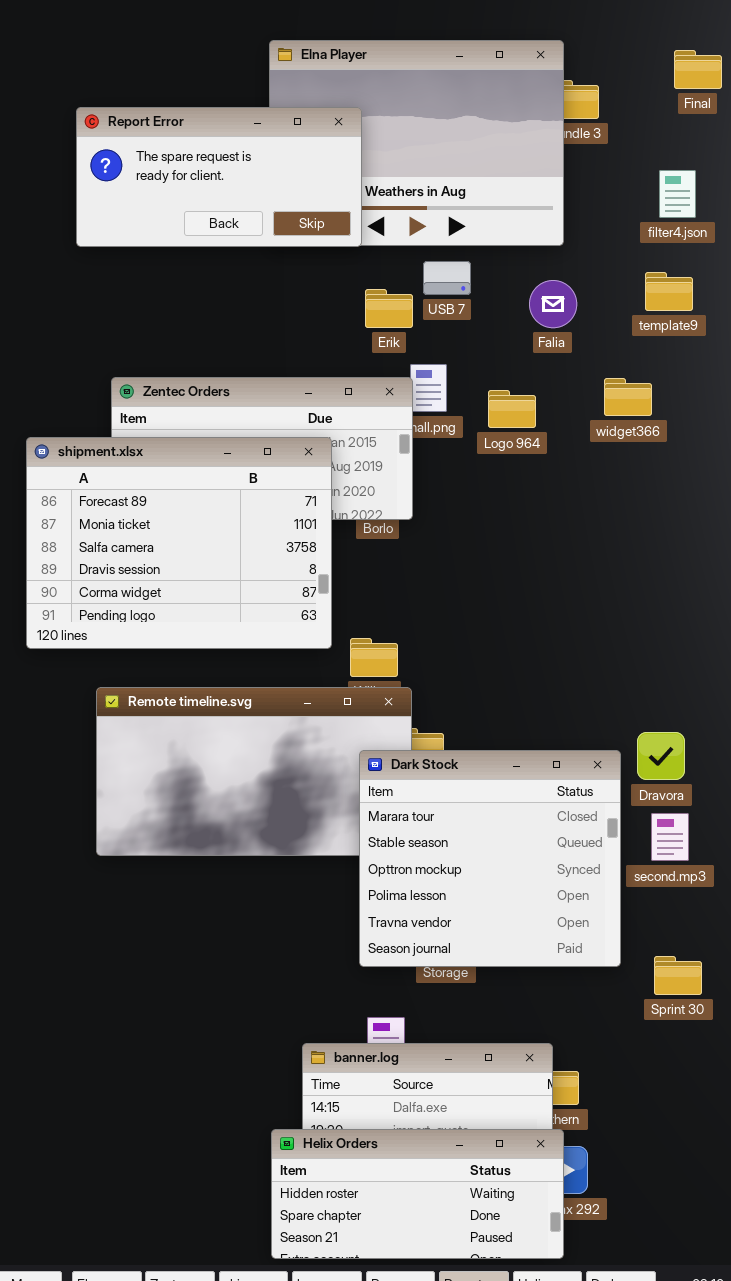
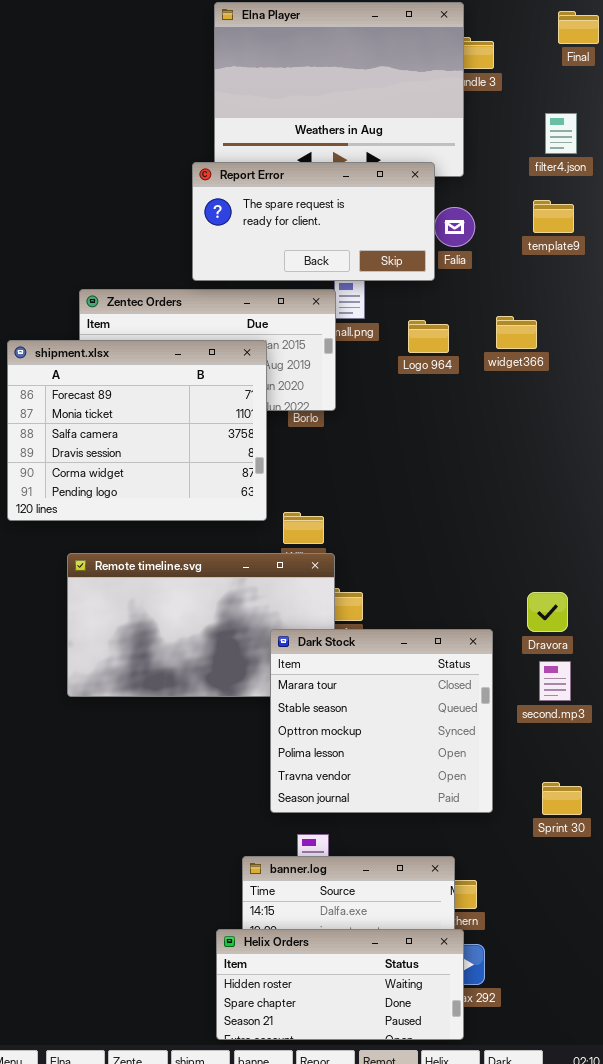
Report Error: [76,107,362,247] -> [192,162,435,281], moved
widget366: [604,378,652,416] -> [496,316,537,349], moved
Logo 964: [488,390,536,428] -> [408,320,449,353], moved
Dark Stock: [359,750,621,967] -> [270,629,493,813], moved

